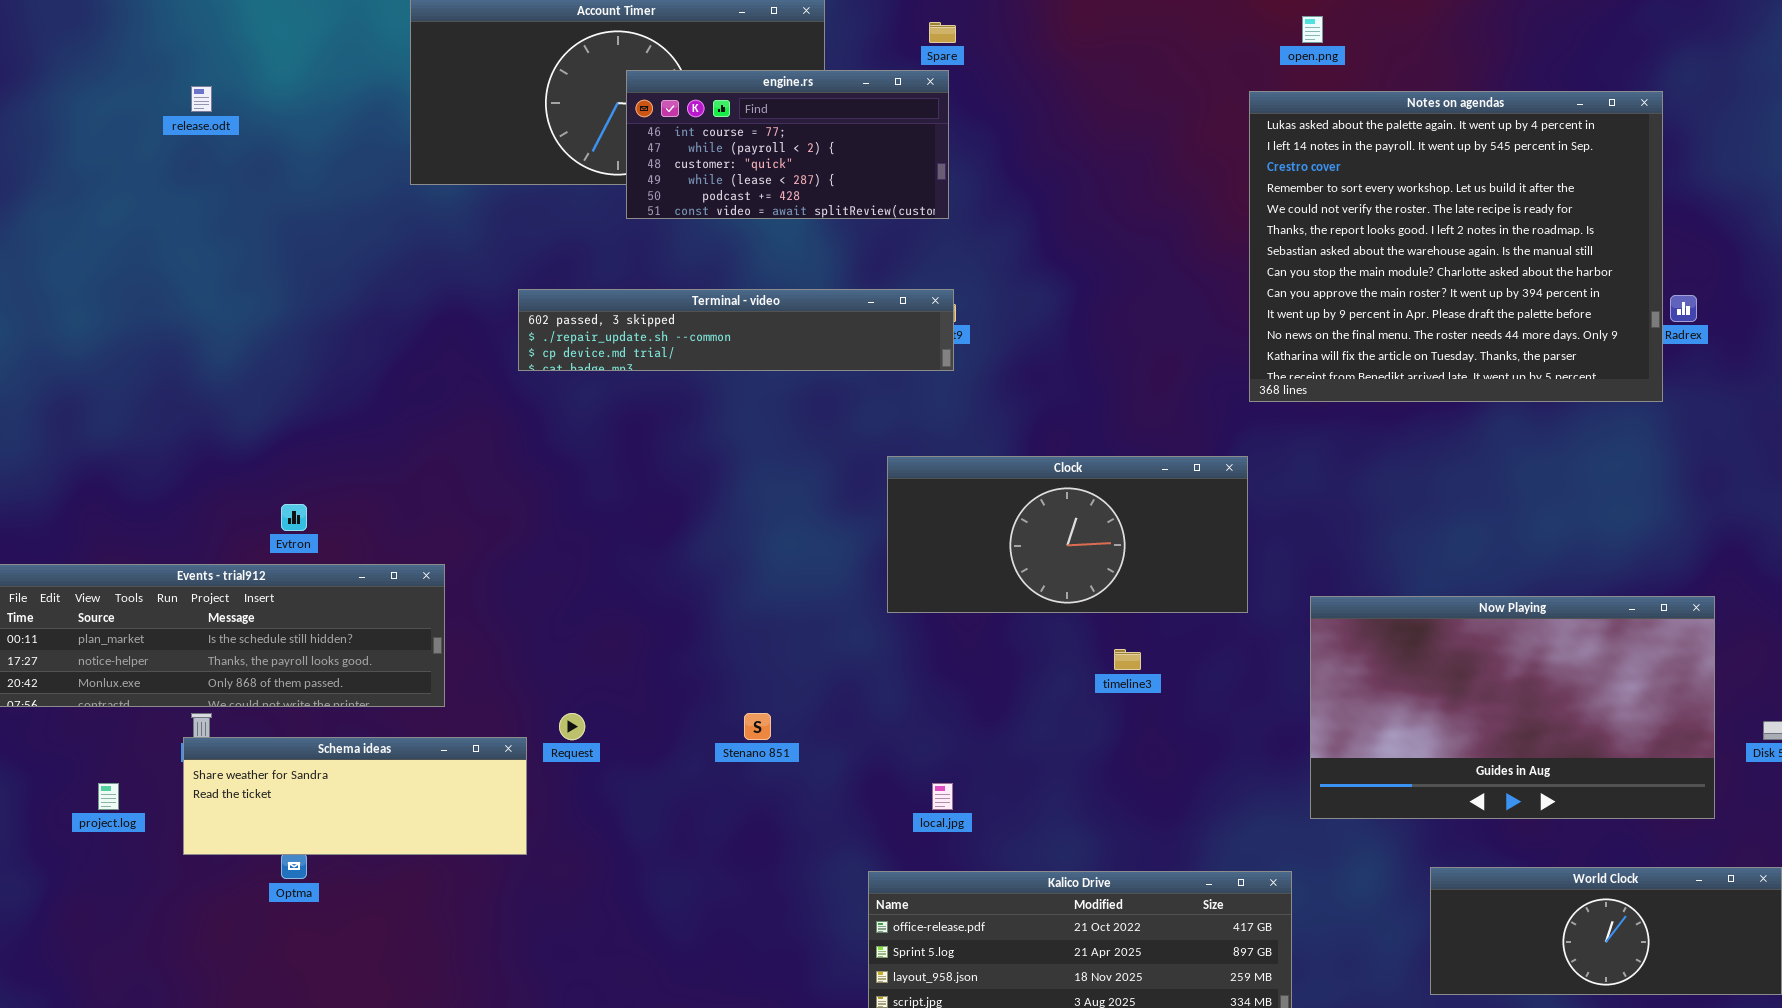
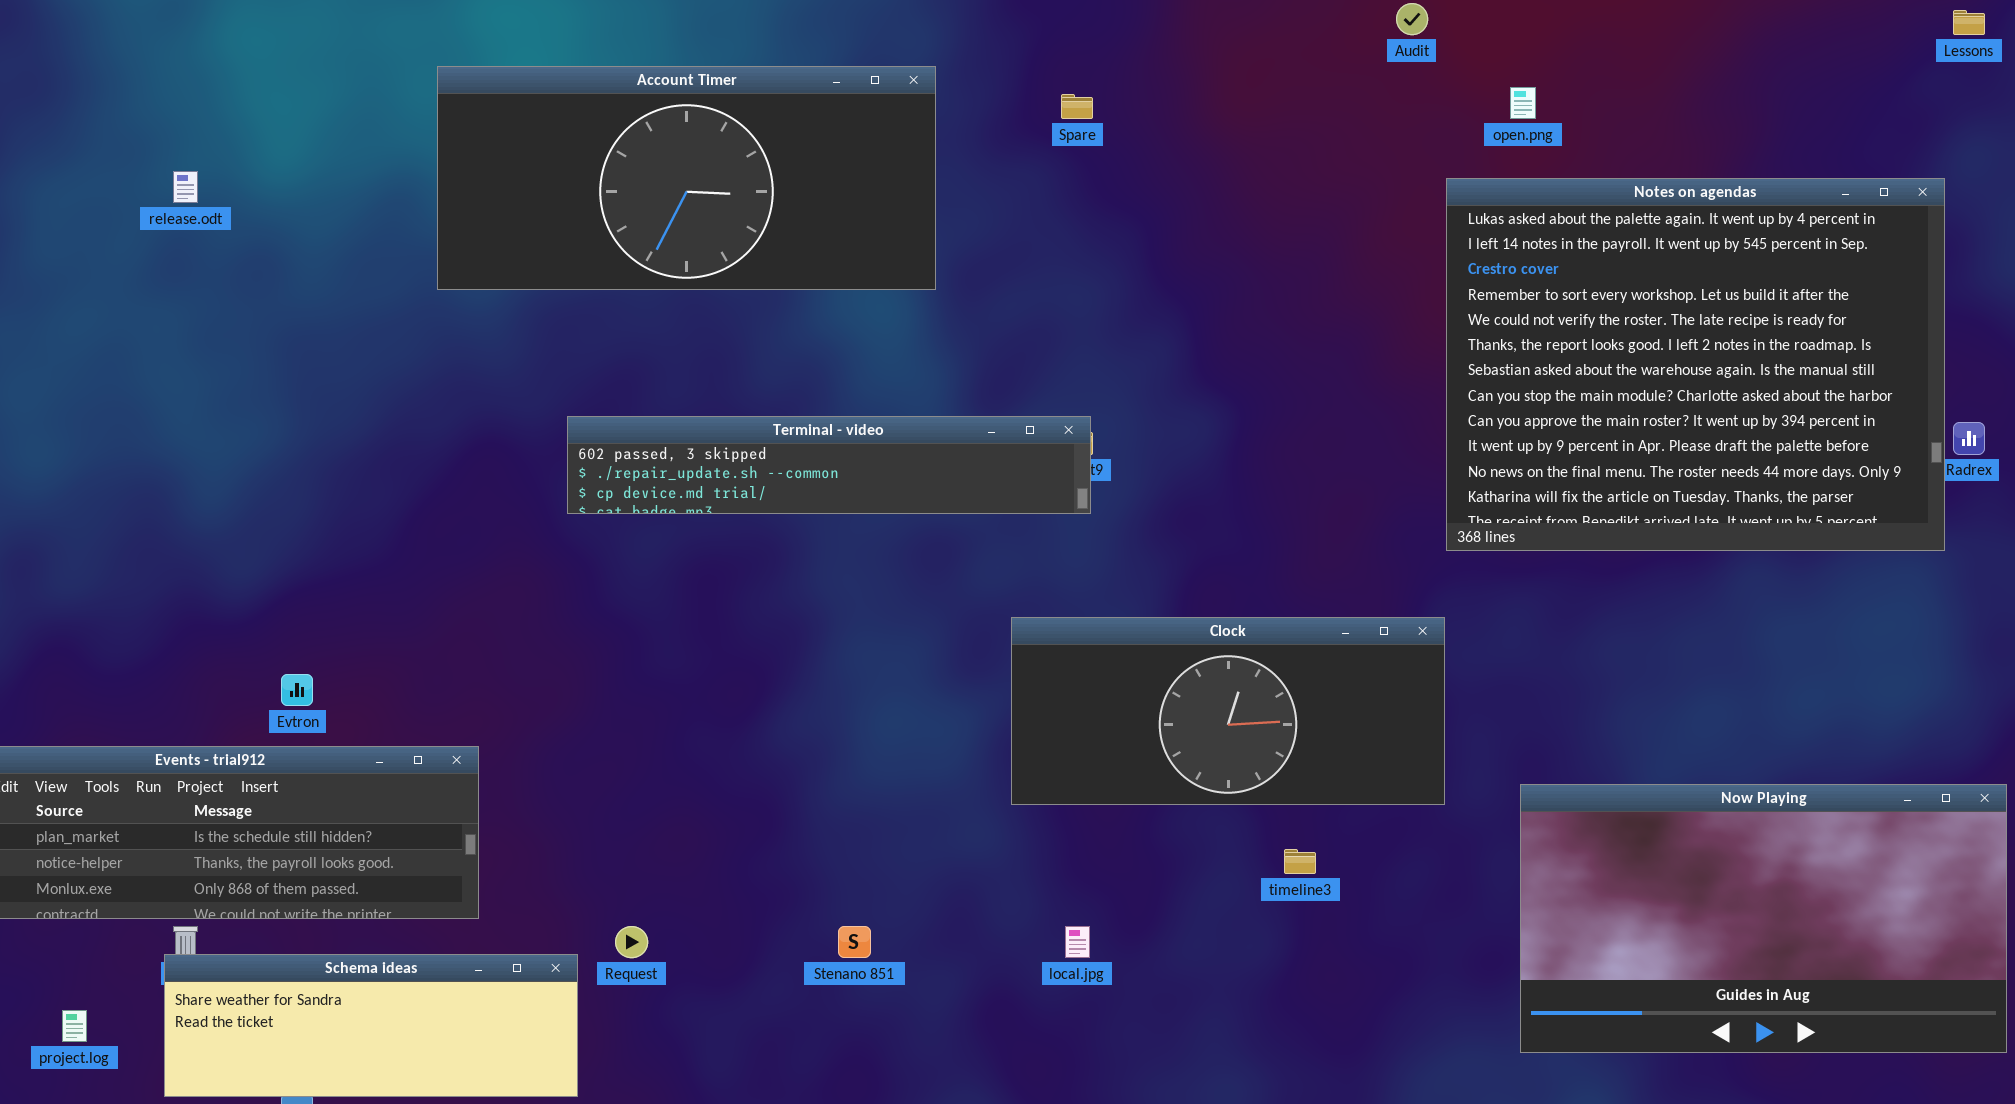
engine.rs: [626,70,949,219] -> none, closed
local.jpg: [932,783,953,810] -> [1065,926,1090,958], moved

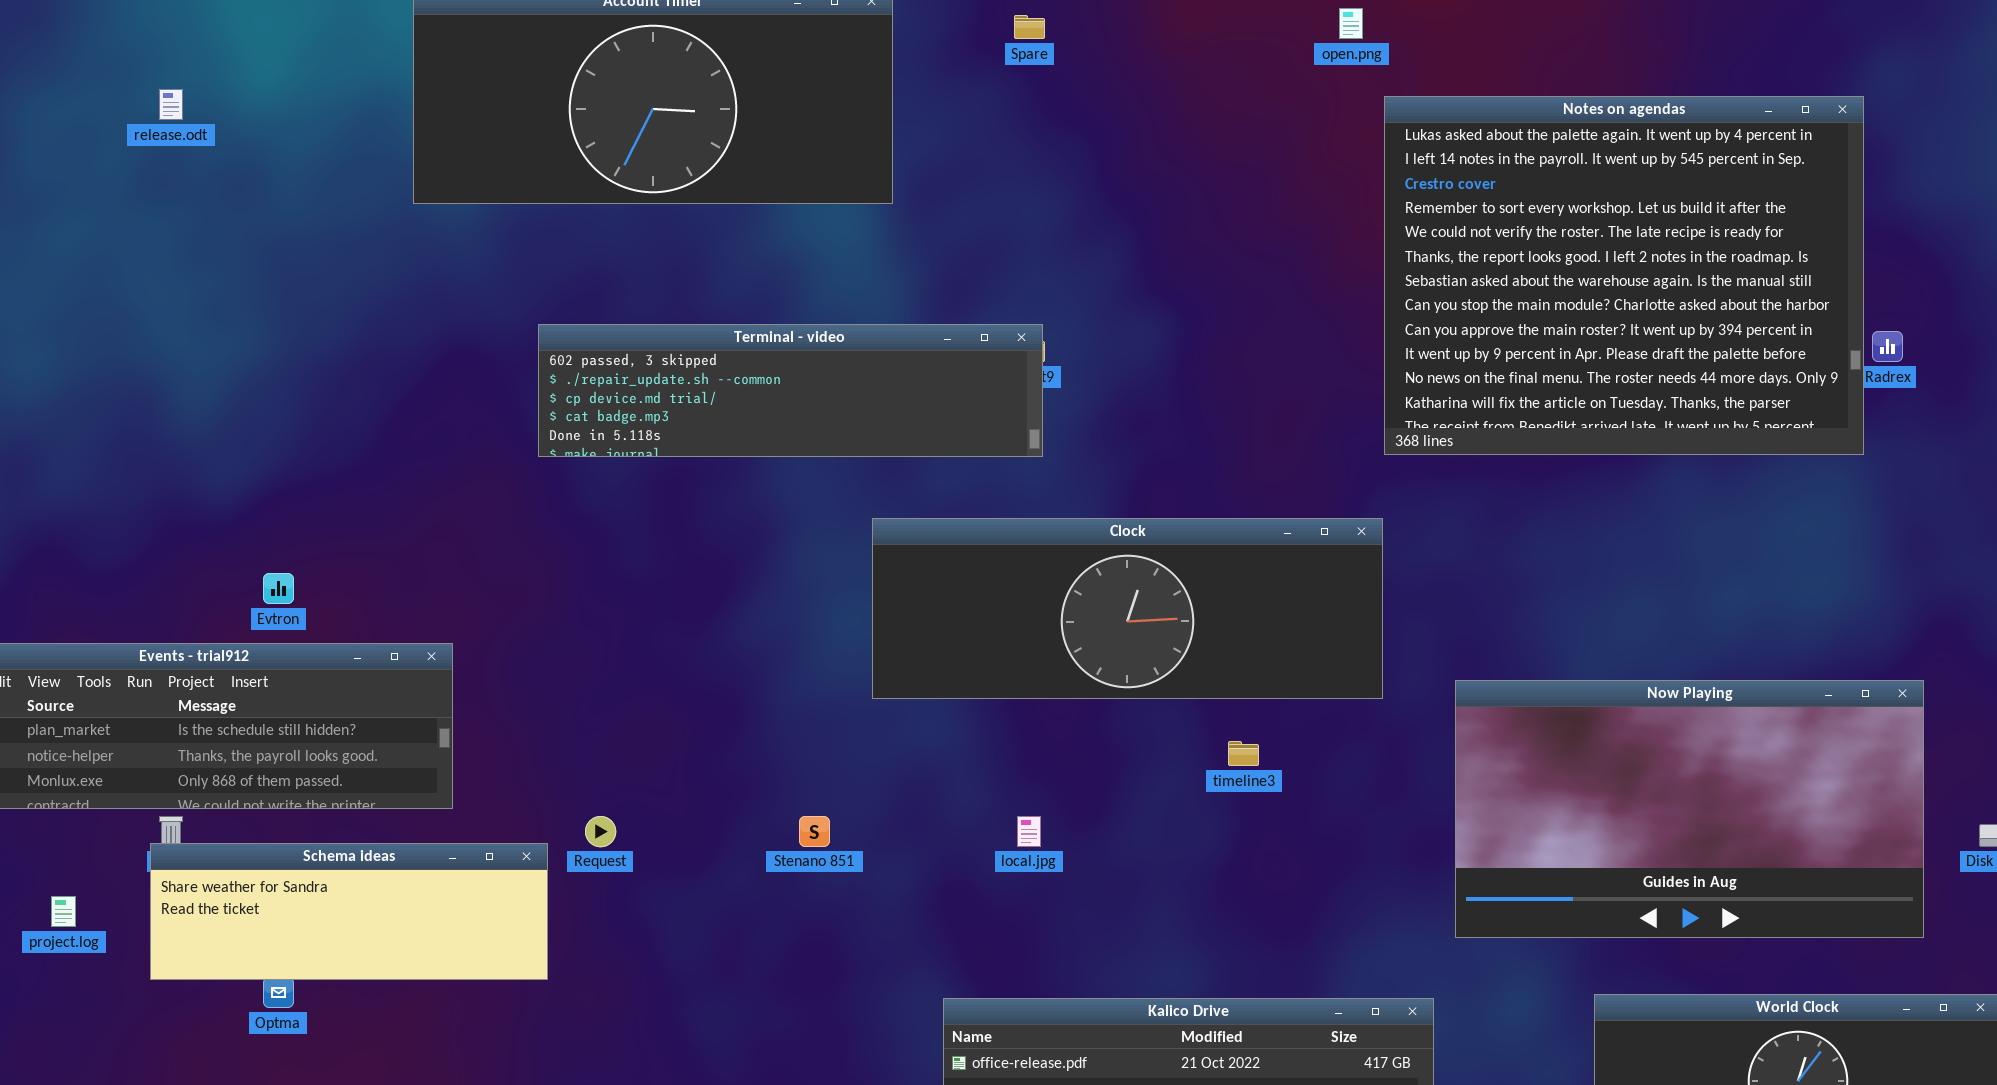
open.png: [1510,87,1536,119] -> [1339,8,1363,39], moved
Terminal - video: [567,416,1091,514] -> [538,324,1043,457], resized
Clock: [1011,617,1445,805] -> [872,518,1383,699], resized

